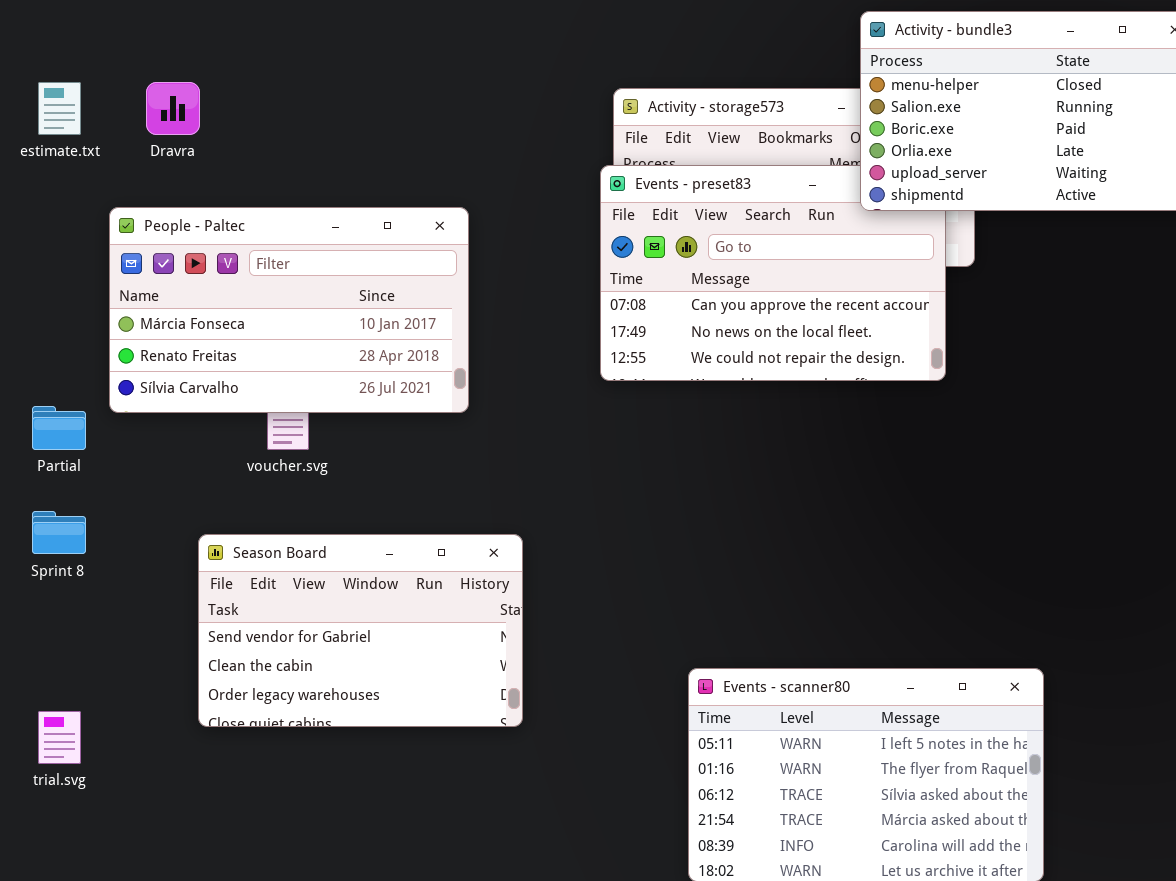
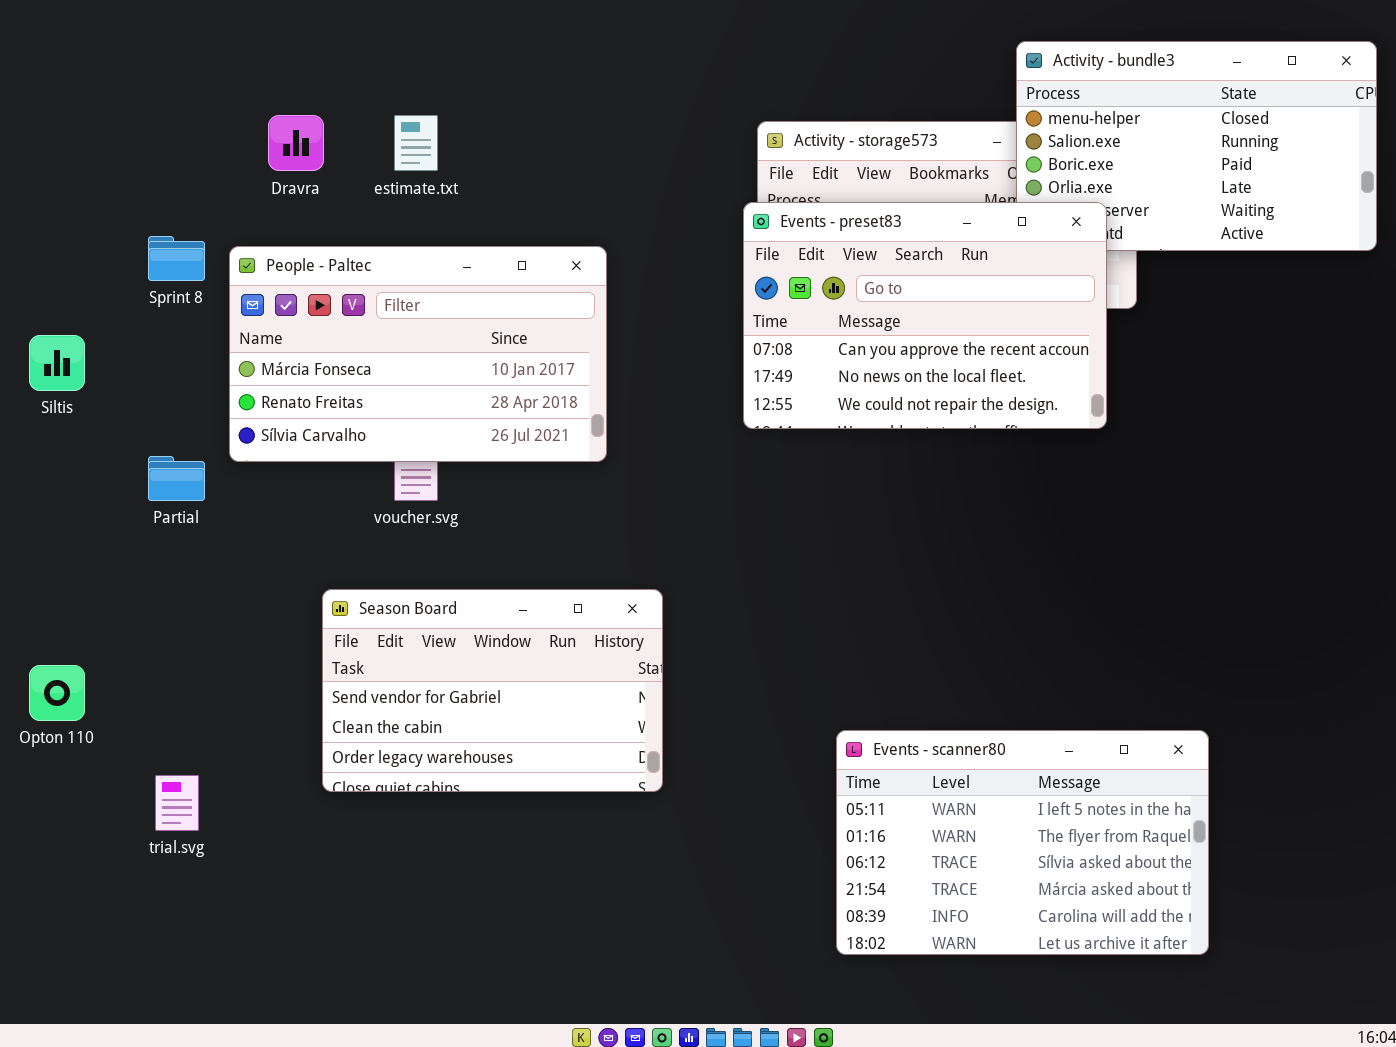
estimate.txt: [38,82,81,135] -> [394,115,438,171], moved
Events - preset83: [600,165,946,381] -> [743,202,1107,429], raised
Sprint 8: [32,511,86,554] -> [148,236,205,281], moved

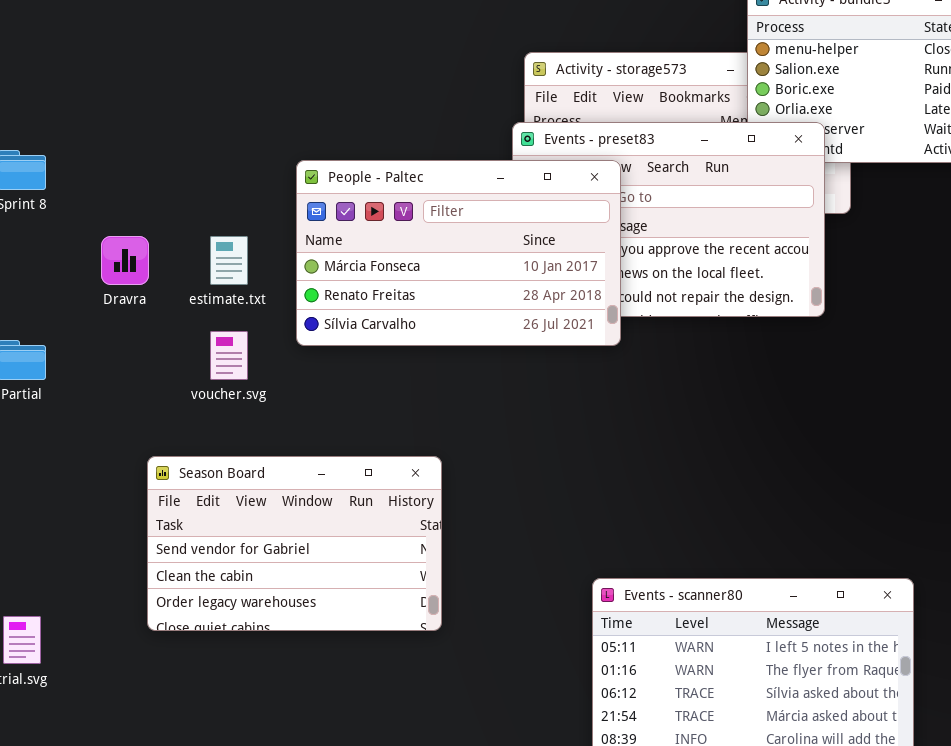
Dravra: [268,115,324,171] -> [101,236,149,285], moved
estimate.txt: [394,115,438,171] -> [210,236,248,285], moved
People - Paltec: [229,246,607,462] -> [296,160,621,346], moved

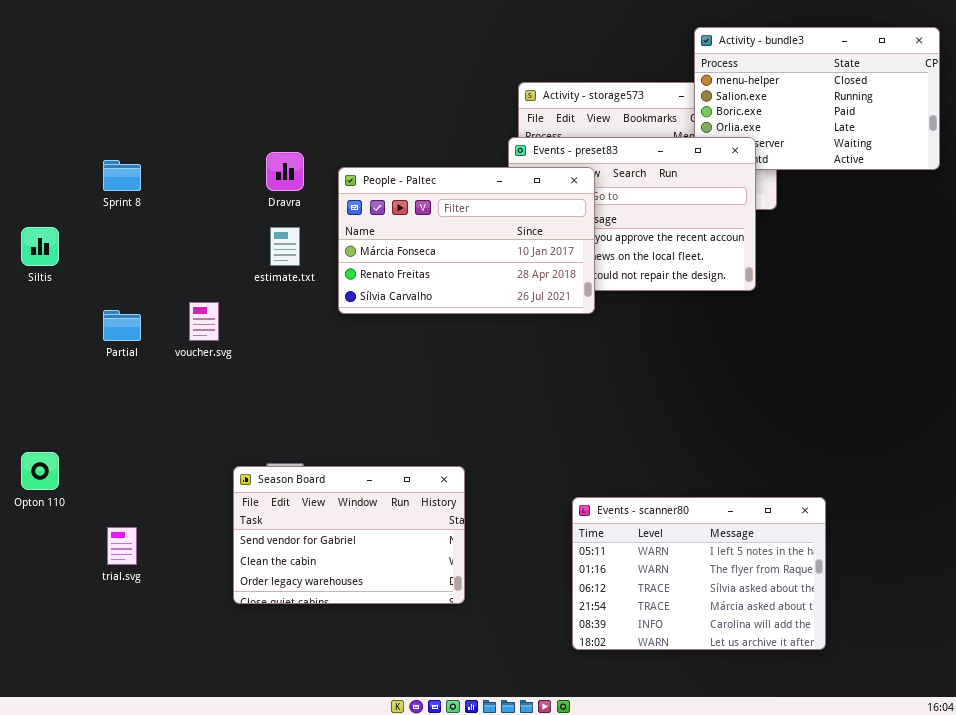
Dravra: [101,236,149,285] -> [266,152,304,191], moved
voucher.svg: [210,331,248,380] -> [189,302,219,341], moved
Season Board: [147,456,442,631] -> [233,466,465,604], moved

